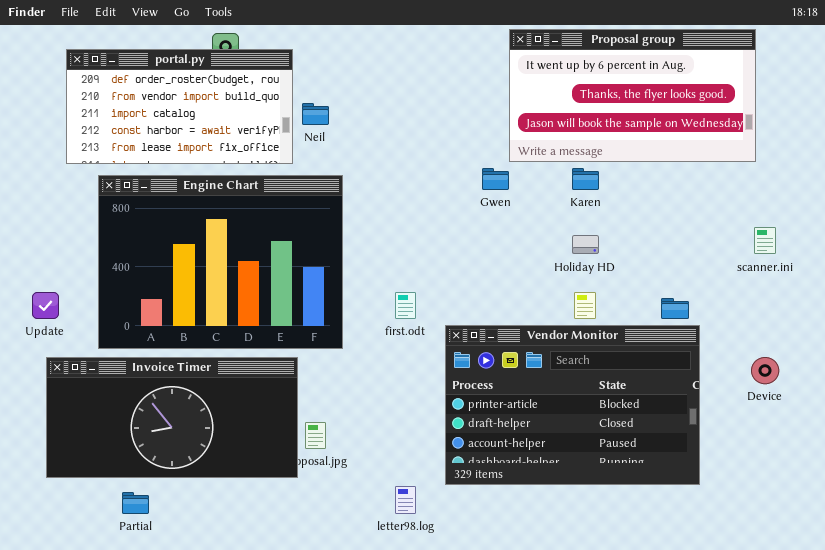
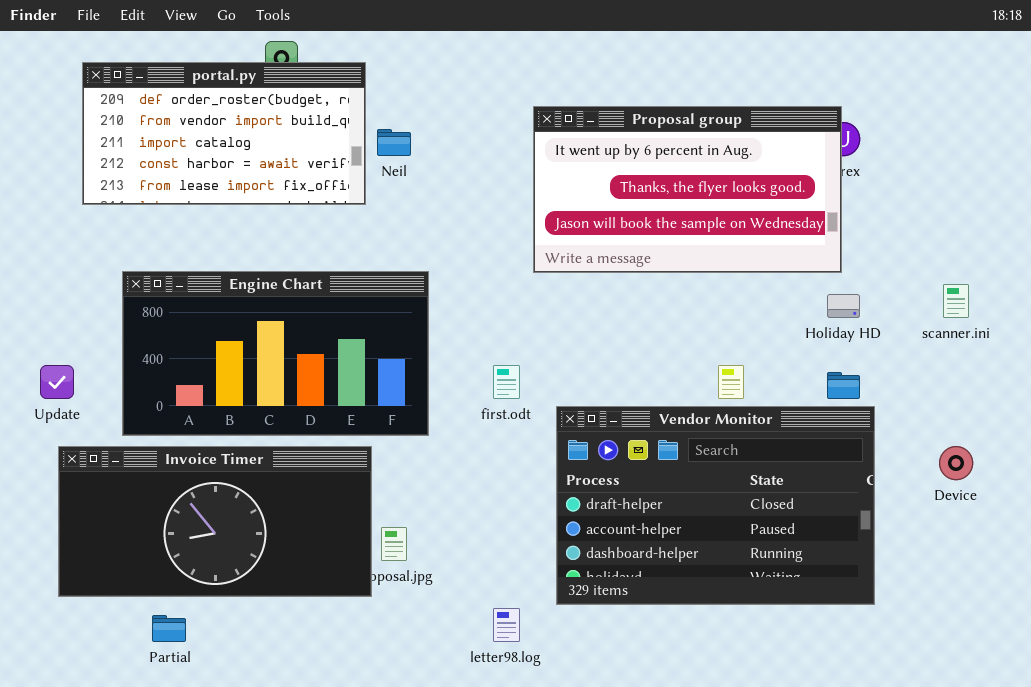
Proposal group: [509,29,756,162] -> [533,106,842,273], moved
Engine Chart: [98,175,343,349] -> [122,271,429,436], resized
Holiday HD: [572,235,599,254] -> [827,294,860,318], moved
Vendor Monitor: [445,325,700,485] -> [556,406,875,605], scrolled down 1 row

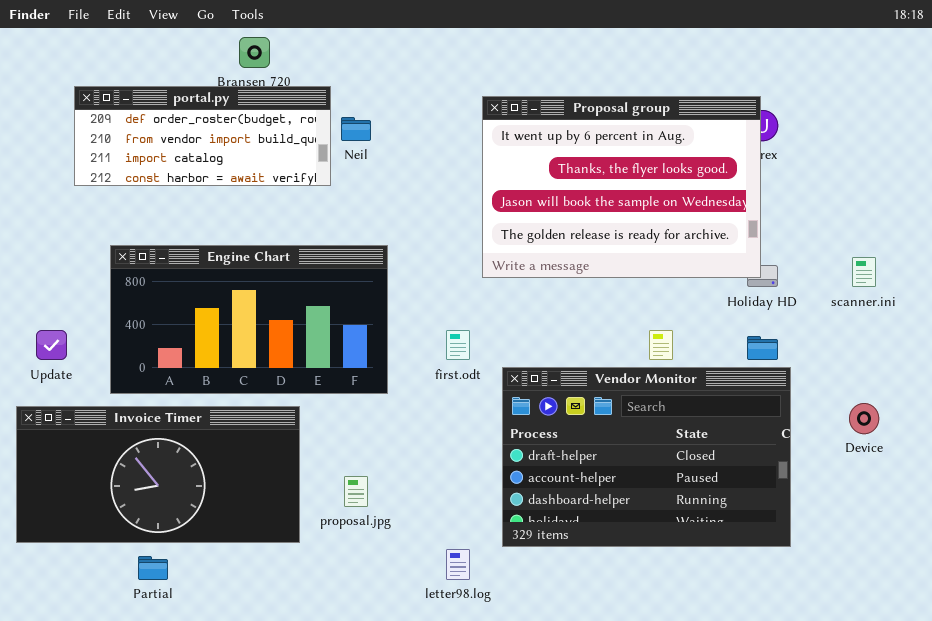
portal.py: [82,62,366,205] -> [74,86,331,186], resized
Proposal group: [533,106,842,273] -> [482,96,761,278], resized
Invoice Timer: [58,446,372,597] -> [16,406,300,543], moved

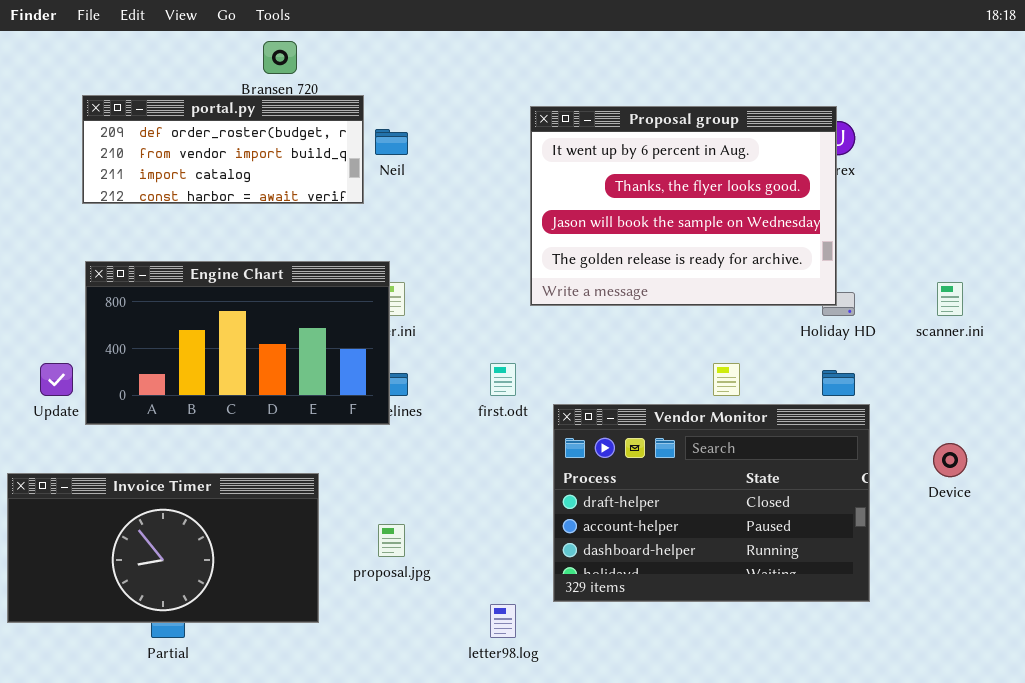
Engine Chart: [110,245,388,394] -> [85,261,390,425], moved
Invoice Timer: [16,406,300,543] -> [7,473,319,623], moved

